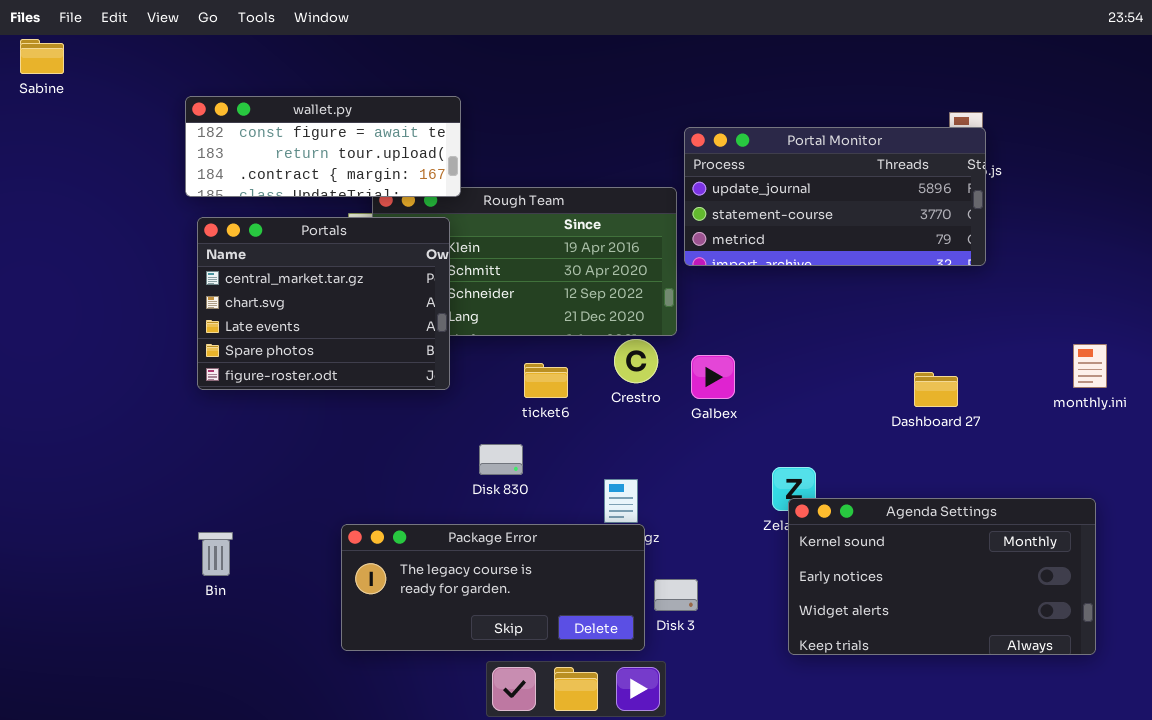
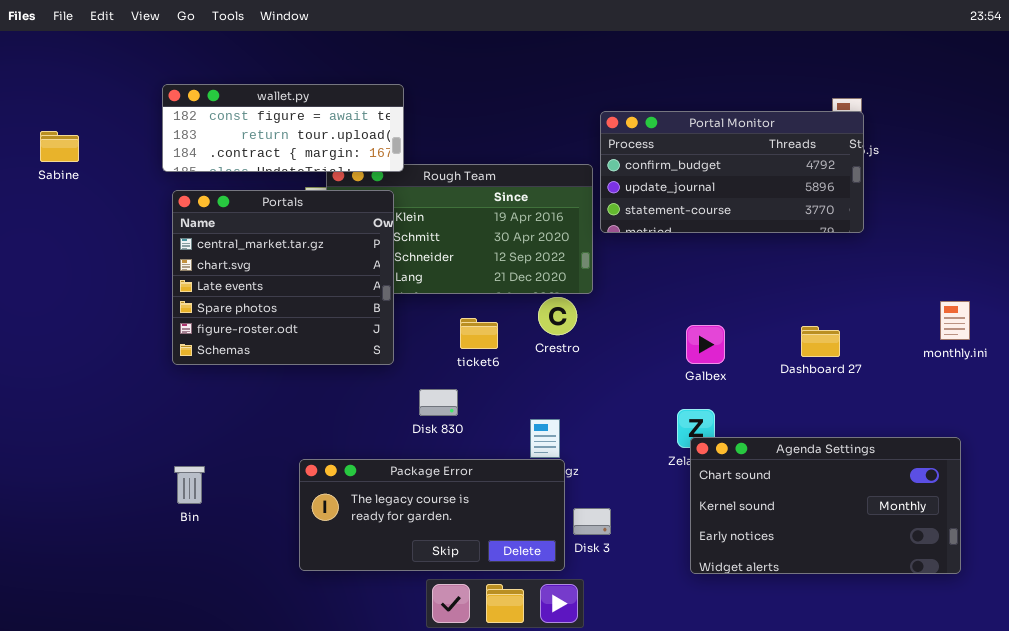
Sabine: [20,39,64,74] -> [40,131,79,162], moved
Portal Monitor: [684,127,986,266] -> [600,111,864,233], scrolled up 1 row
Portals: [197,217,450,390] -> [172,190,394,365], resized
Galbex: [691,355,735,399] -> [686,325,725,364], moved
Agenda Settings: [788,498,1096,655] -> [690,437,961,574], scrolled up 1 row

